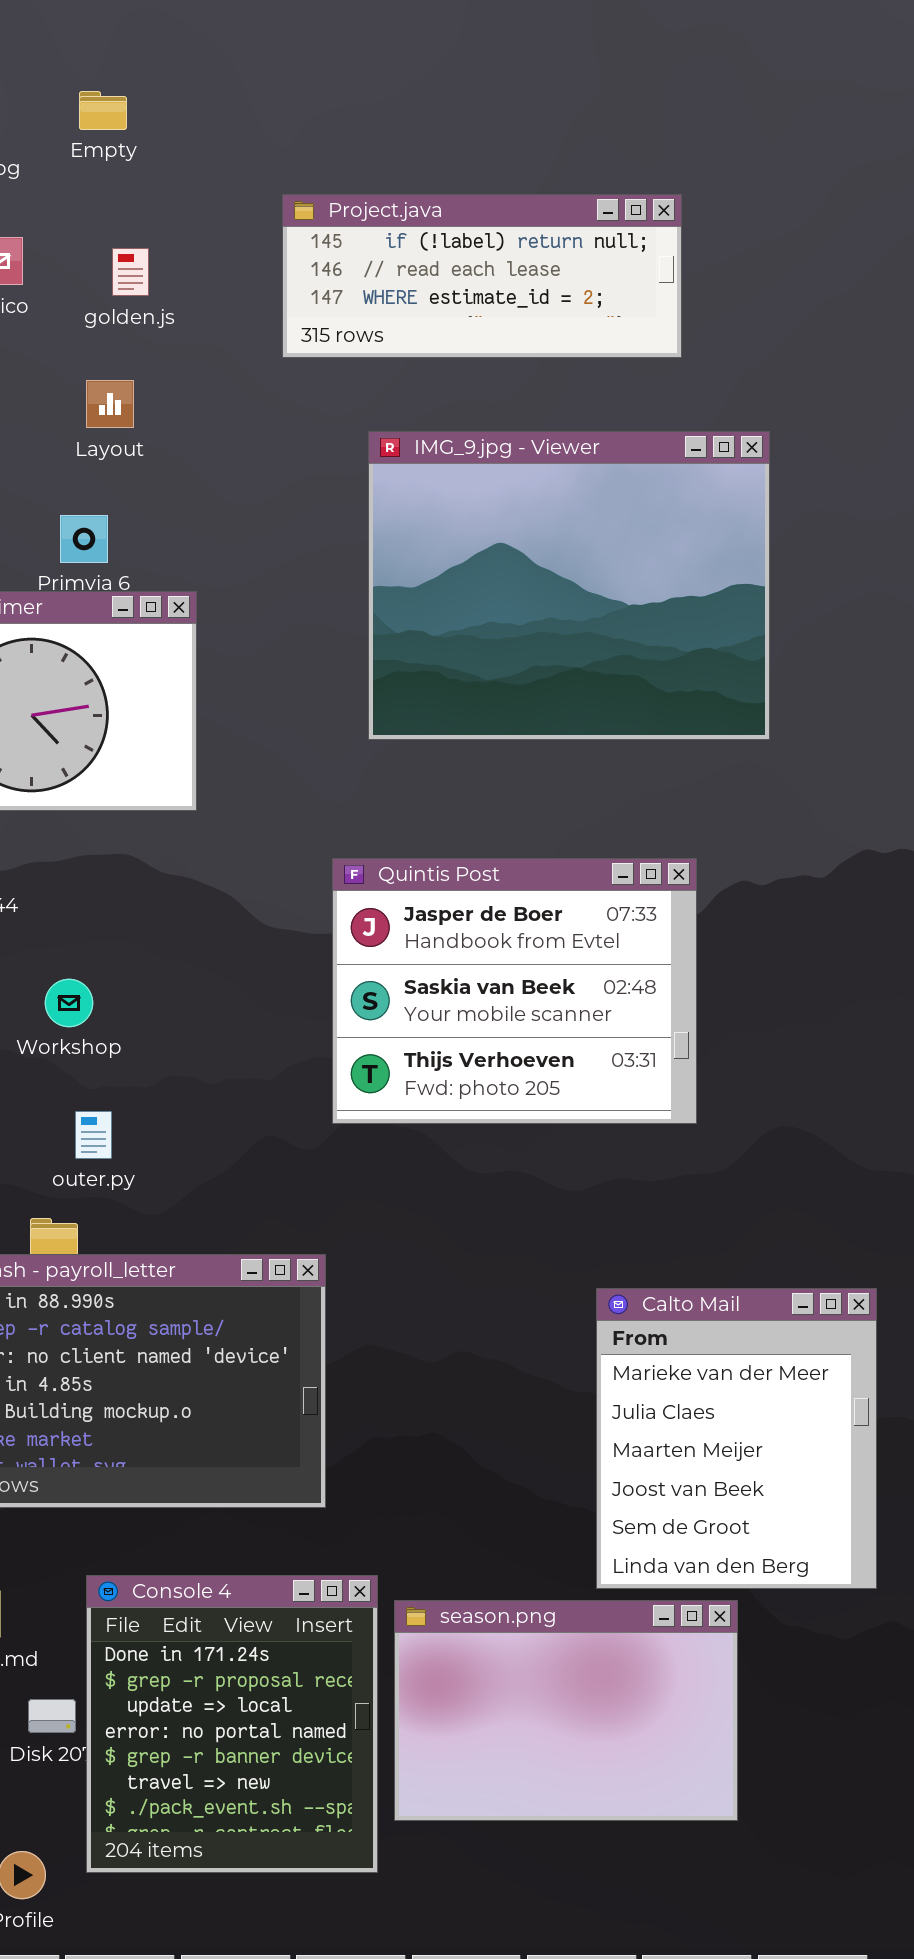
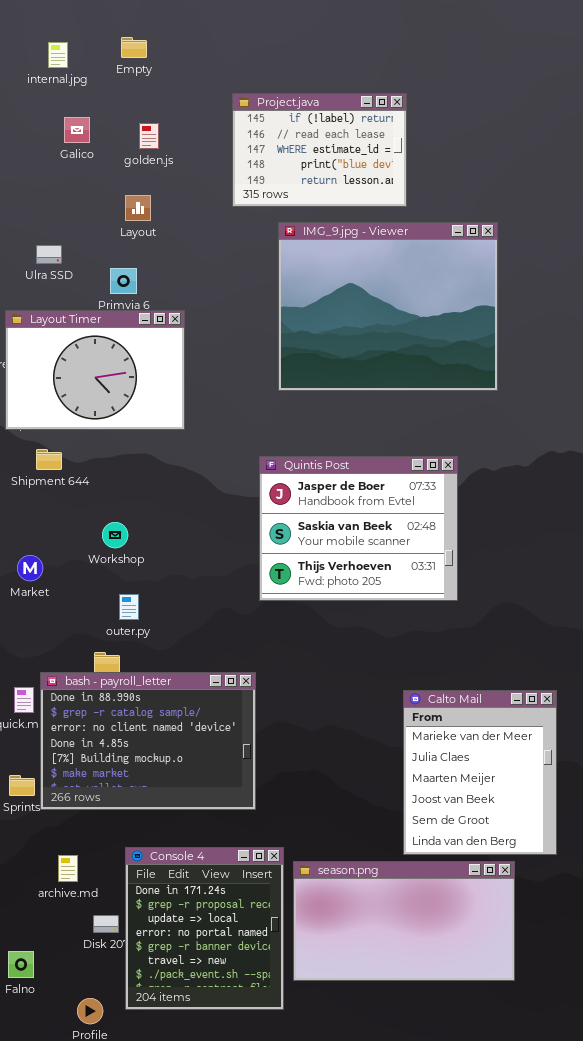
Project.java: [282,194,682,358] -> [232,93,407,207], resized
season.png: [394,1600,738,1821] -> [293,861,515,981], resized

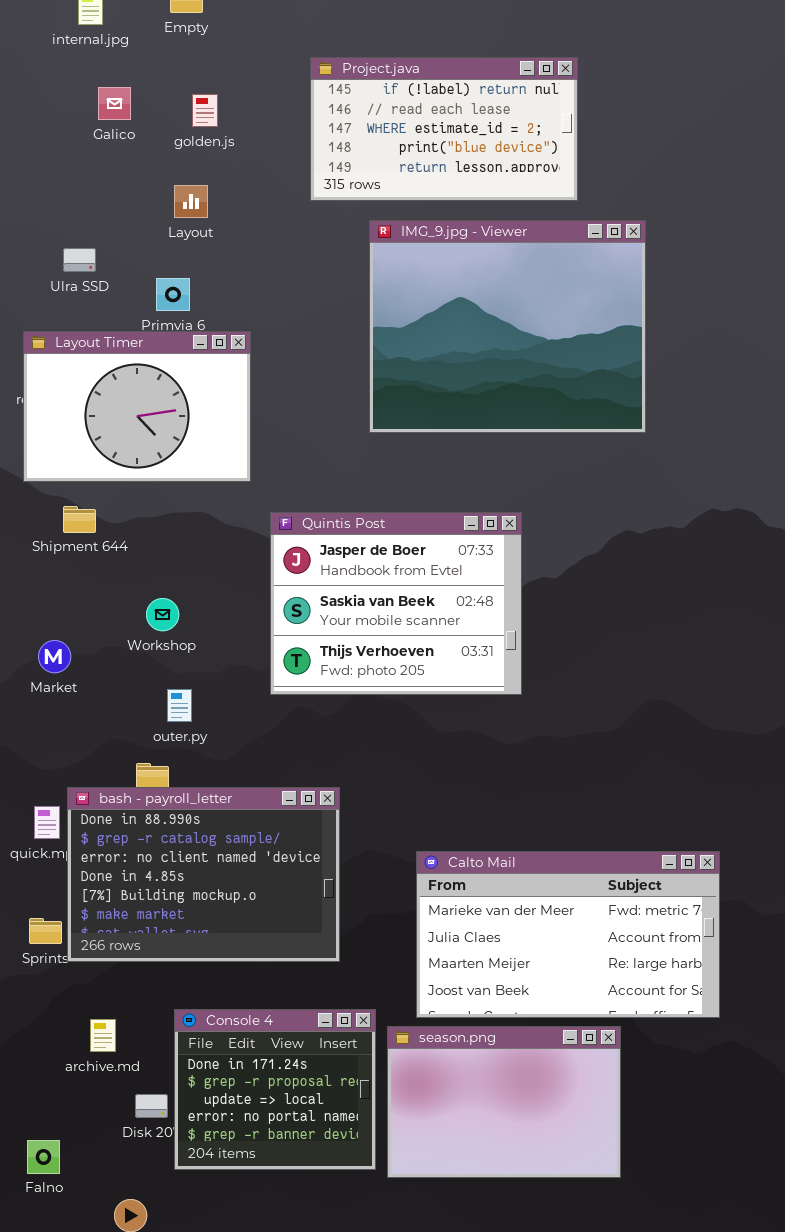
Project.java: [232,93,407,207] -> [310,57,578,201], resized
Quintis Post: [259,456,458,601] -> [270,512,522,695], moved
Calto Mail: [403,690,557,855] -> [416,851,720,1018], resized
Console 4: [125,847,284,1010] -> [174,1009,376,1170], resized
season.png: [293,861,515,981] -> [387,1026,621,1178], resized

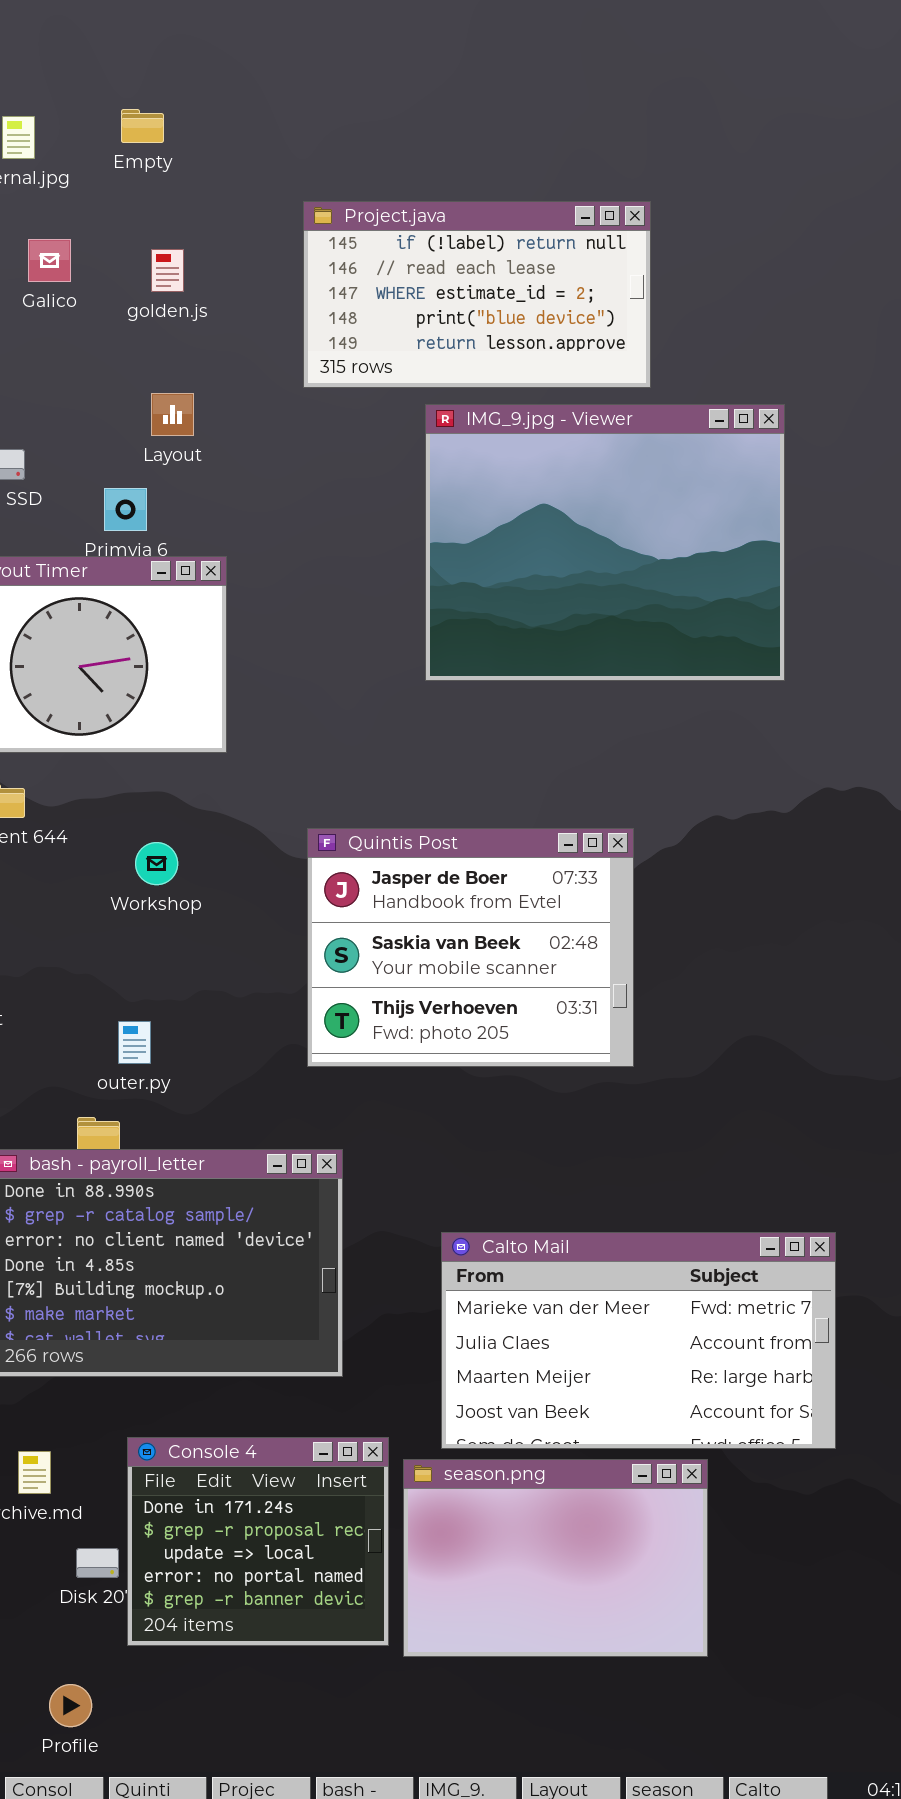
Layout: [174,185,208,218] -> [151,393,194,436], moved
IMG_9.jpg - Viewer: [369,220,646,433] -> [425,404,785,681], moved
Quintis Post: [270,512,522,695] -> [307,828,634,1067], moved
Workshop: [146,598,179,631] -> [135,842,178,885], moved

